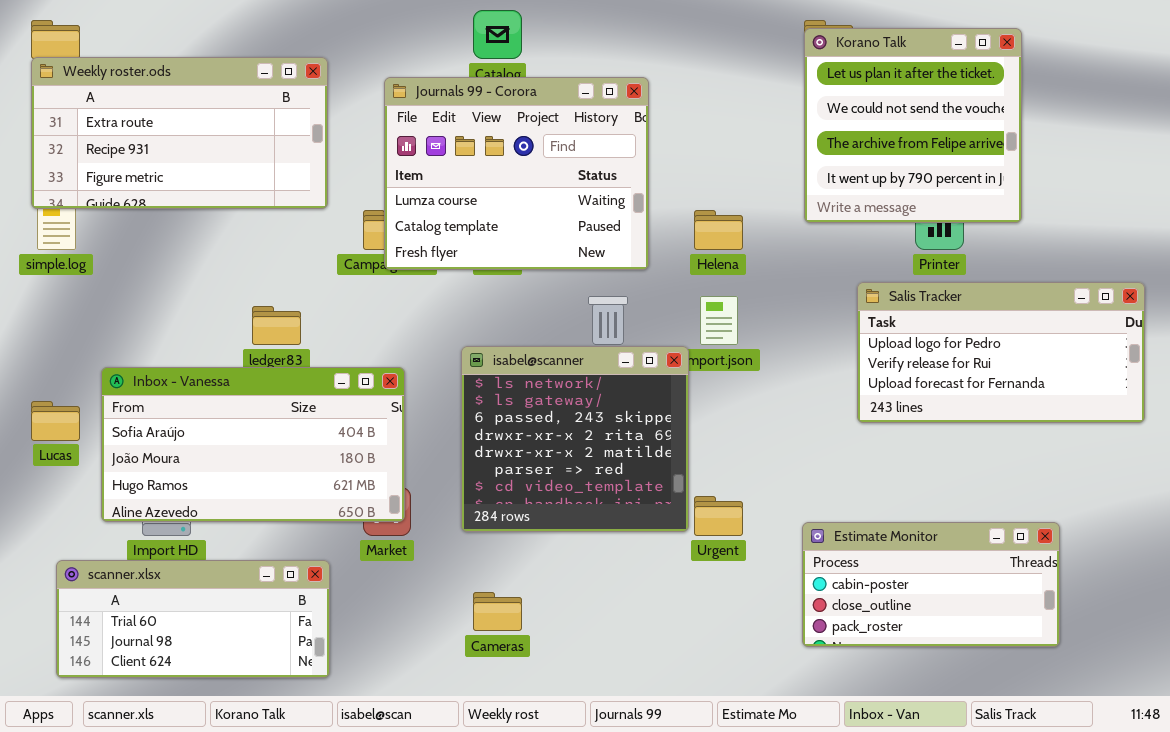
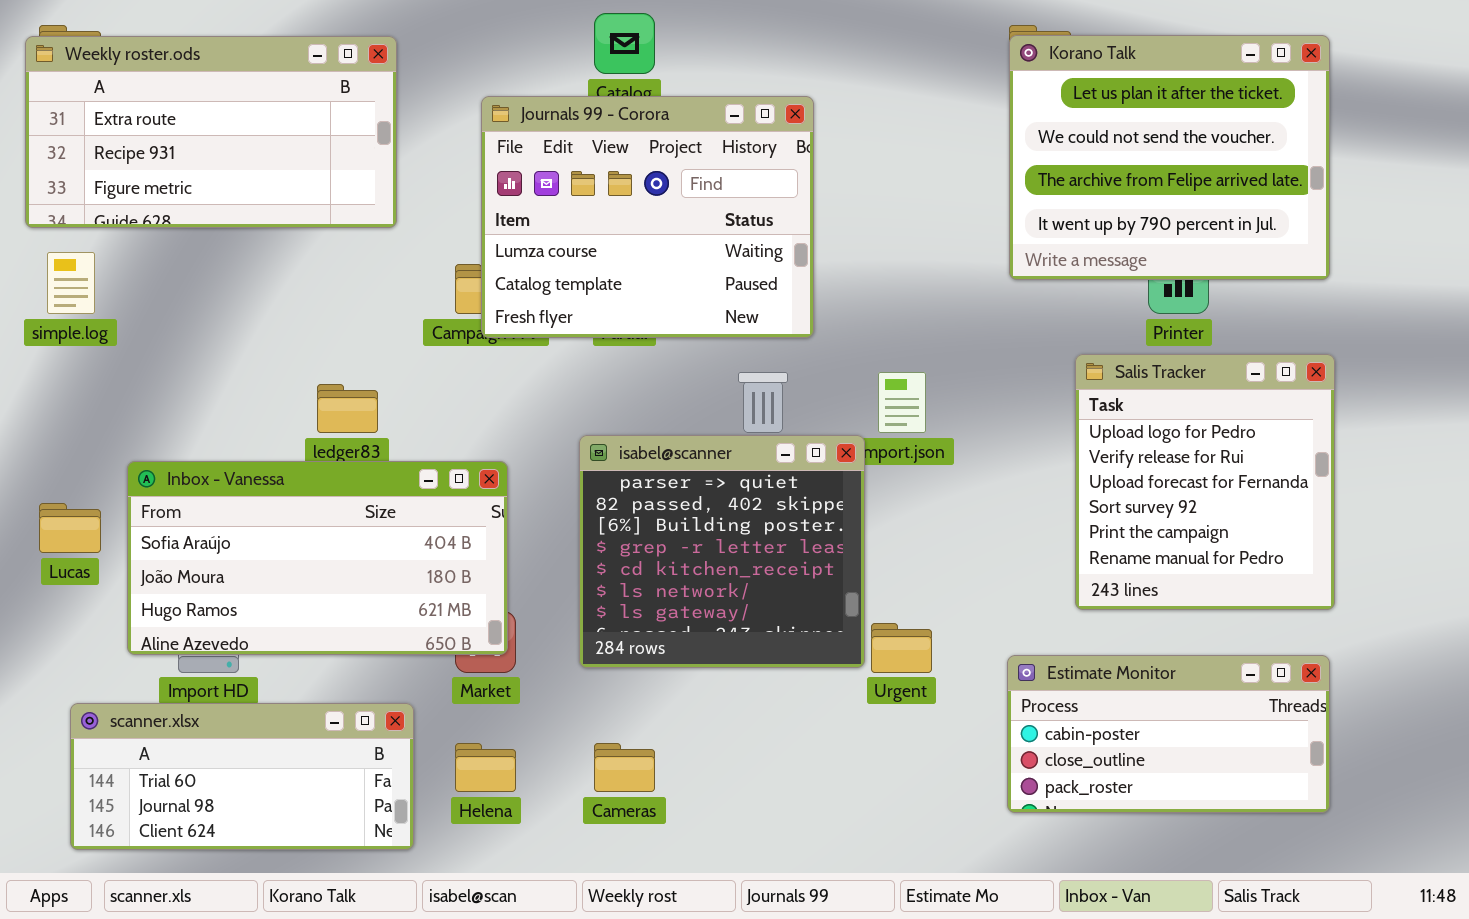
Korano Talk: [804,28,1022,223] -> [1009,35,1330,280], resized
Weekly roster.ods: [31,57,328,209] -> [25,36,397,228], moved
Helena: [694,210,743,250] -> [455,743,516,792], moved
Salis Tracker: [857,282,1145,423] -> [1075,354,1335,610], resized
isabel@scanner: [461,346,689,532] -> [579,435,865,668], scrolled up 5 rows

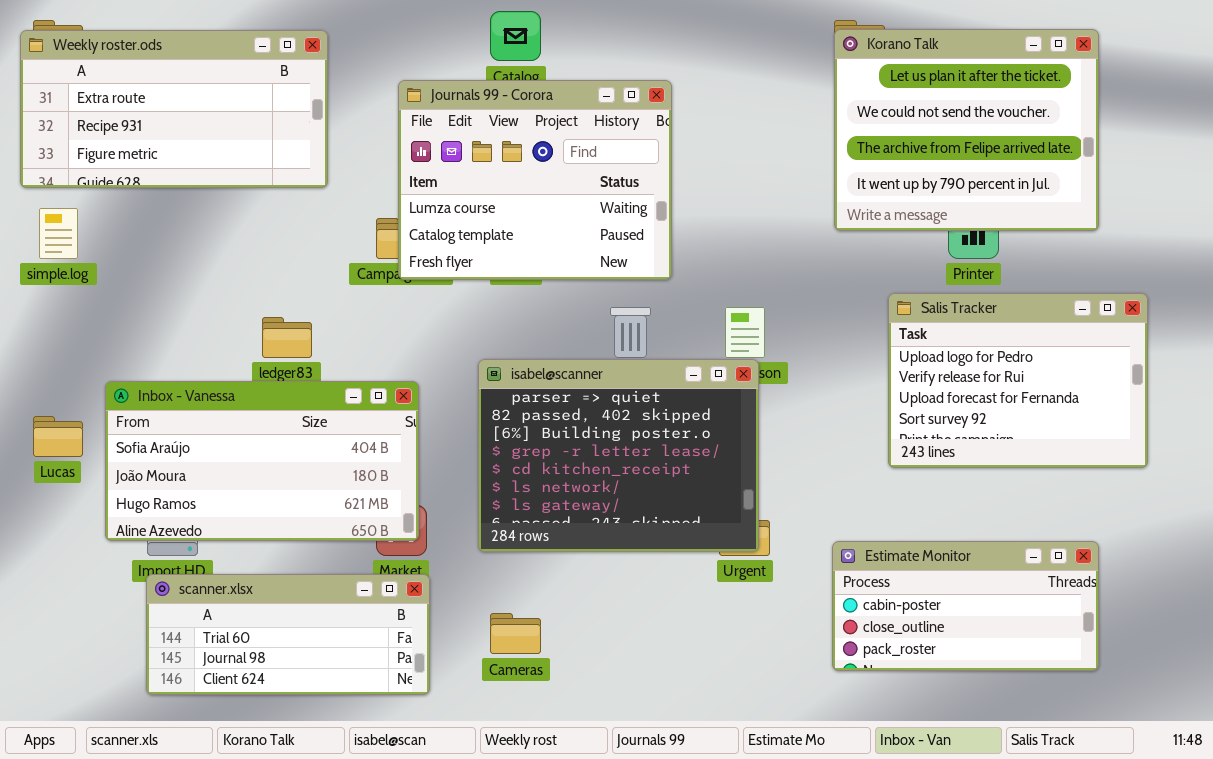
Salis Tracker: [1075,354,1335,610] -> [888,293,1148,468], resized
isabel@scanner: [579,435,865,668] -> [478,359,759,552], resized
scanner.xlsx: [70,703,414,850] -> [146,574,430,695], moved

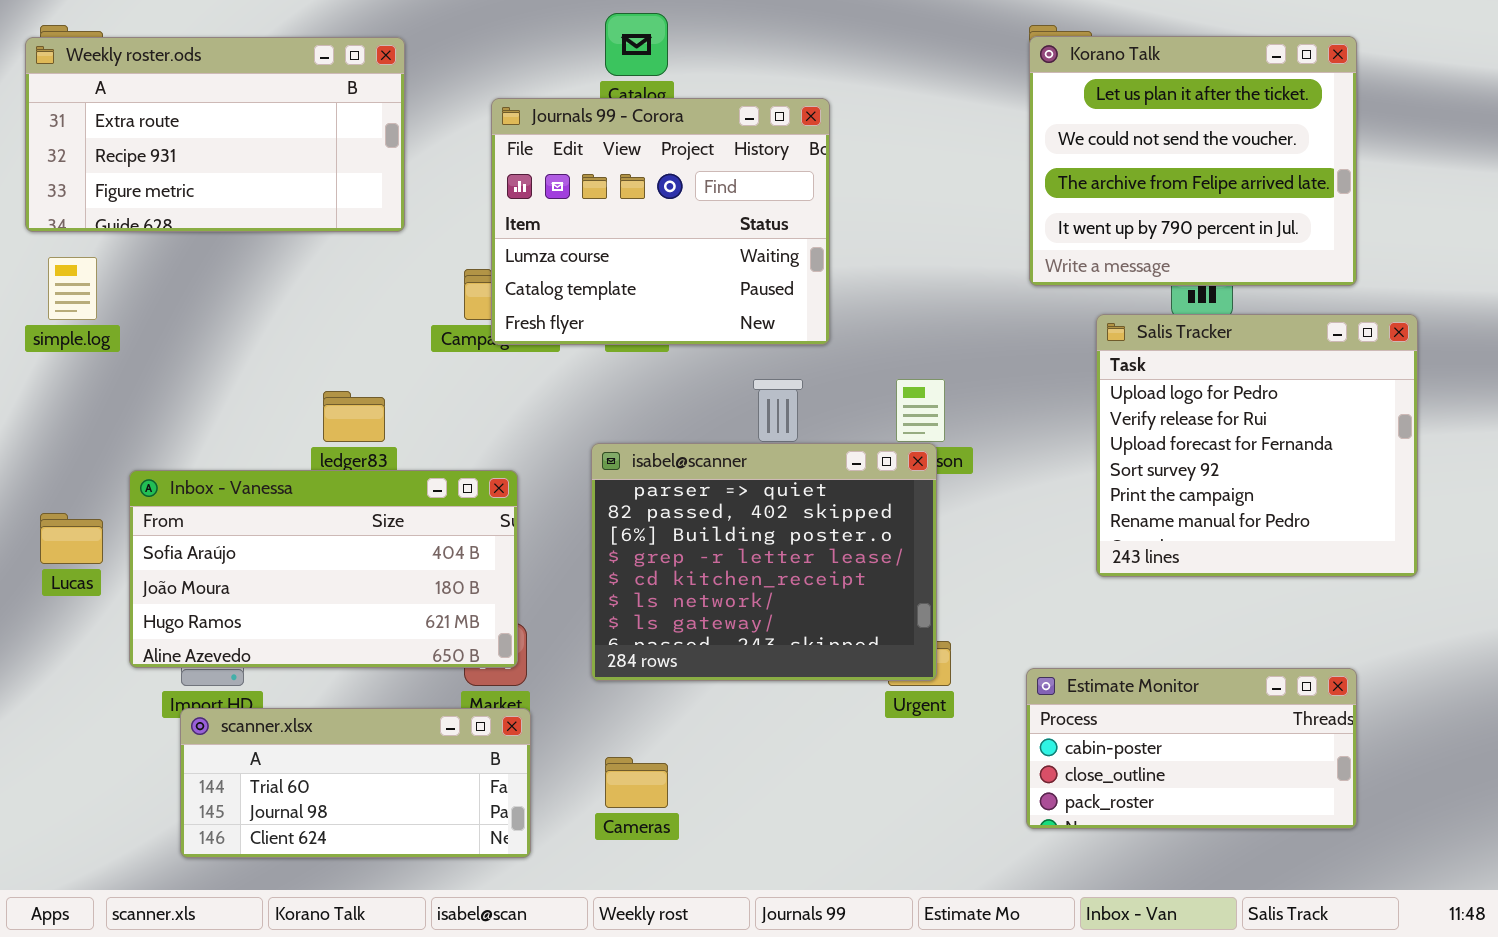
Salis Tracker: [888,293,1148,468] -> [1096,314,1418,577], resized

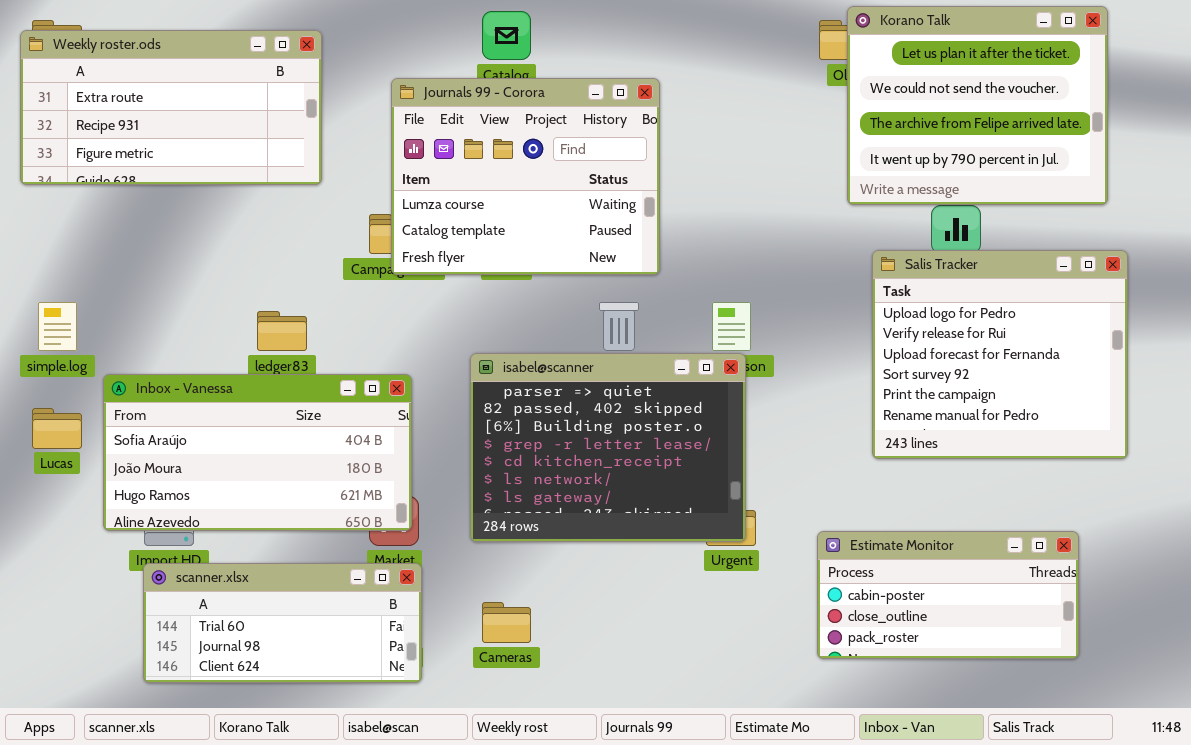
Korano Talk: [1029,36,1357,286] -> [847,6,1108,205], moved
simple.log: [48,257,97,320] -> [38,302,77,351], moved

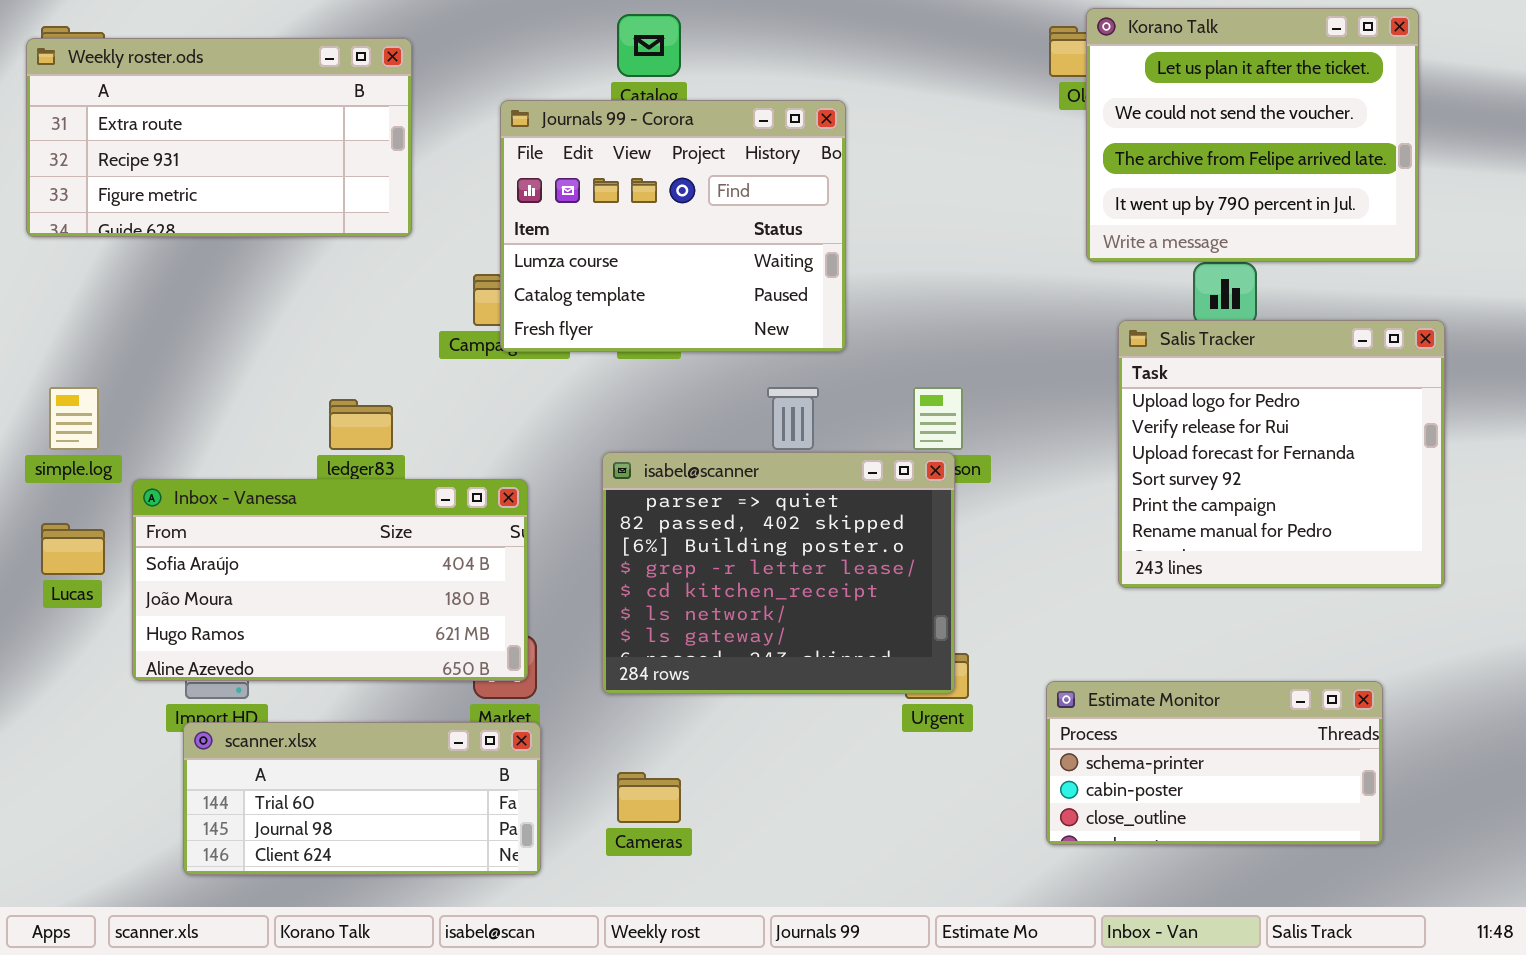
Estimate Monitor: [817,531,1079,659] -> [1046,681,1383,845], scrolled up 1 row

